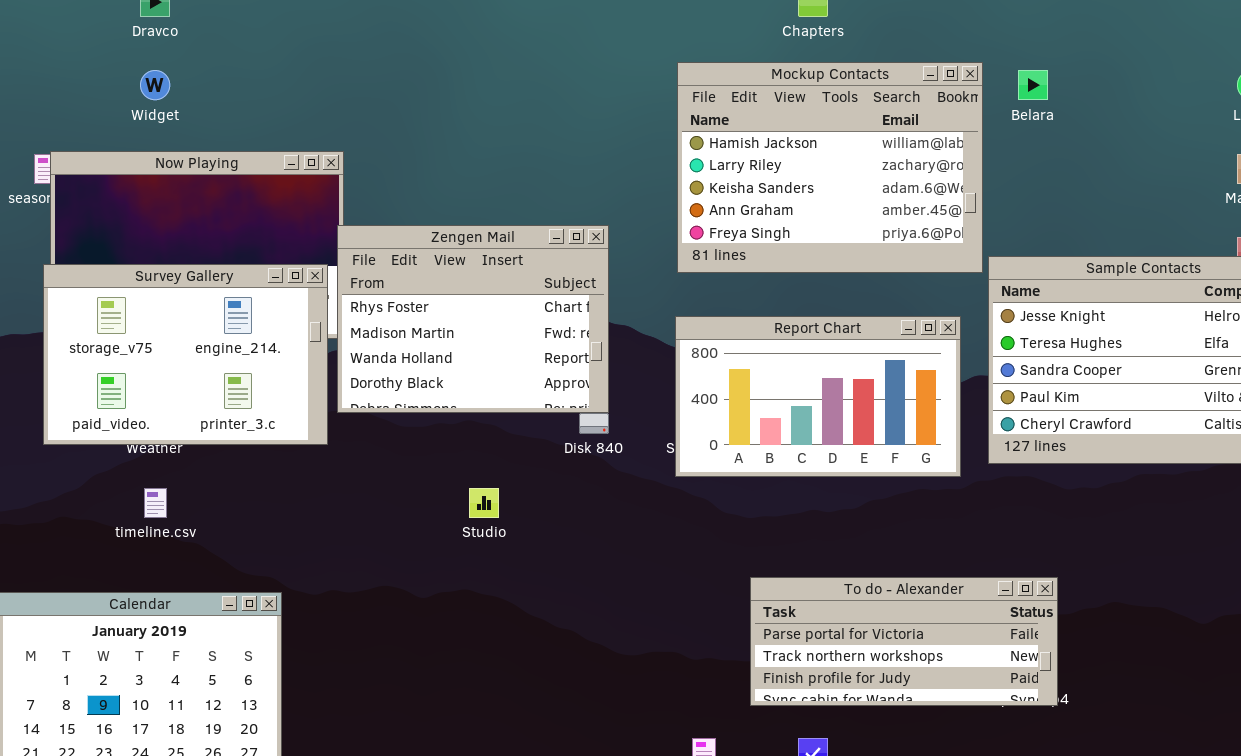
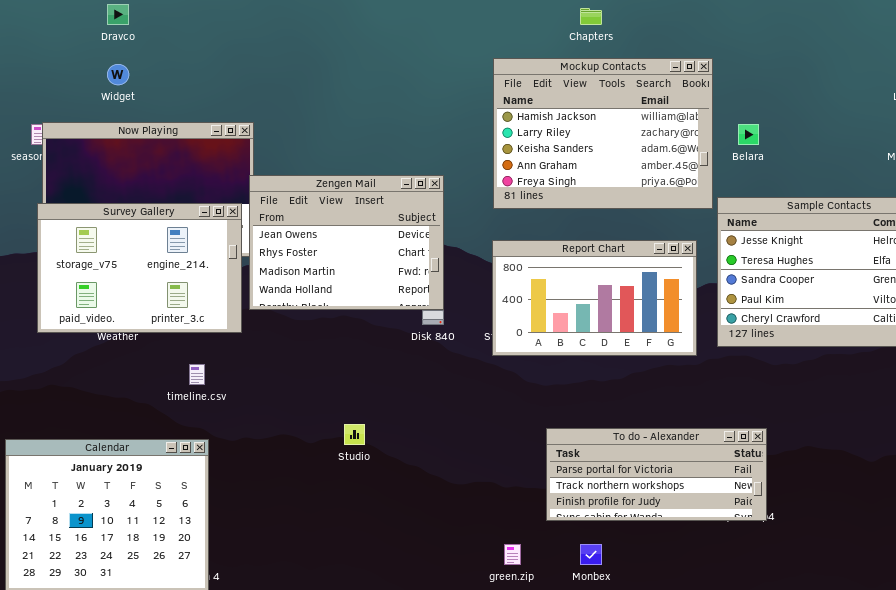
Belara: [1018,70,1048,100] -> [738,124,759,145], moved
Zengen Mail: [337,225,609,413] -> [249,175,444,310], scrolled up 1 row
timeline.csv: [144,488,167,518] -> [189,364,205,385], moved
Studio: [469,488,499,518] -> [344,424,365,445], moved

